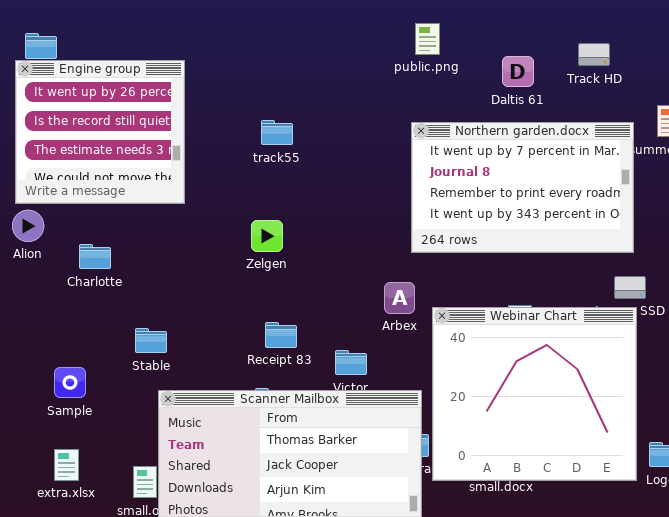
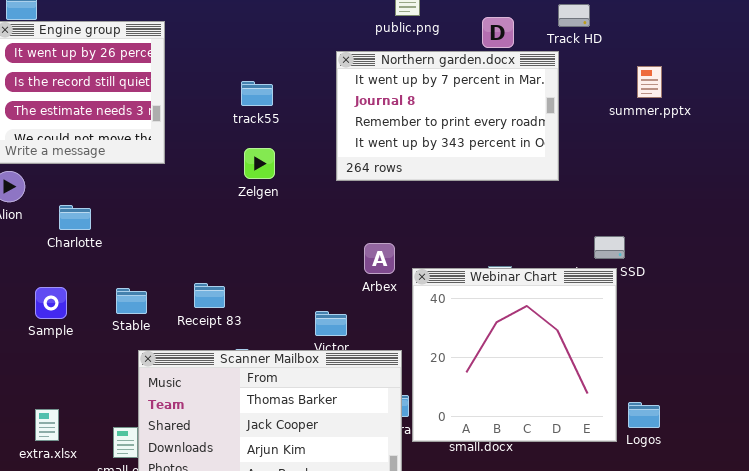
Northern garden.docx: [411,122,634,253] -> [336,51,559,181], moved
Zelgen: [251,220,283,252] -> [244,148,275,179], moved
Receipt 83: [265,322,297,348] -> [194,283,225,308], moved
Sample: [54,367,86,398] -> [35,287,67,319], moved

